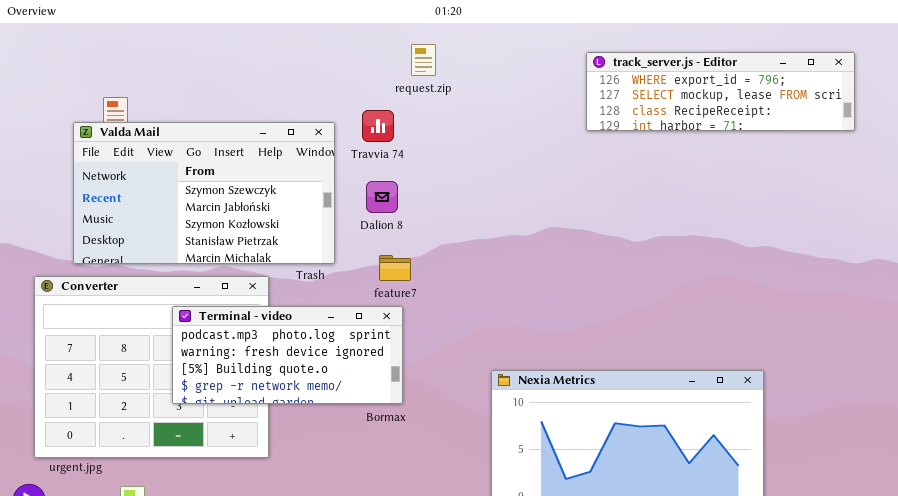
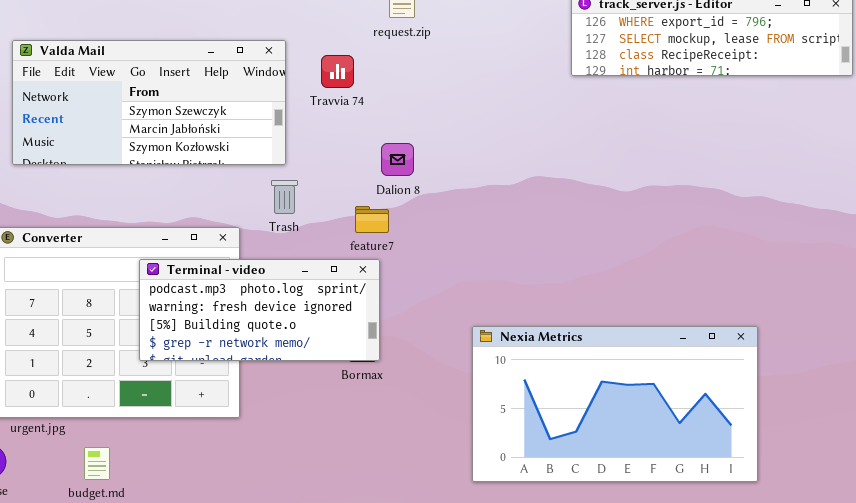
Travvia 74: [362,110,394,142] -> [321,55,354,88], moved
Valda Mail: [73,122,335,264] -> [12,40,286,165], moved, resized
Dalion 8: [366,181,398,213] -> [381,143,414,176], moved

